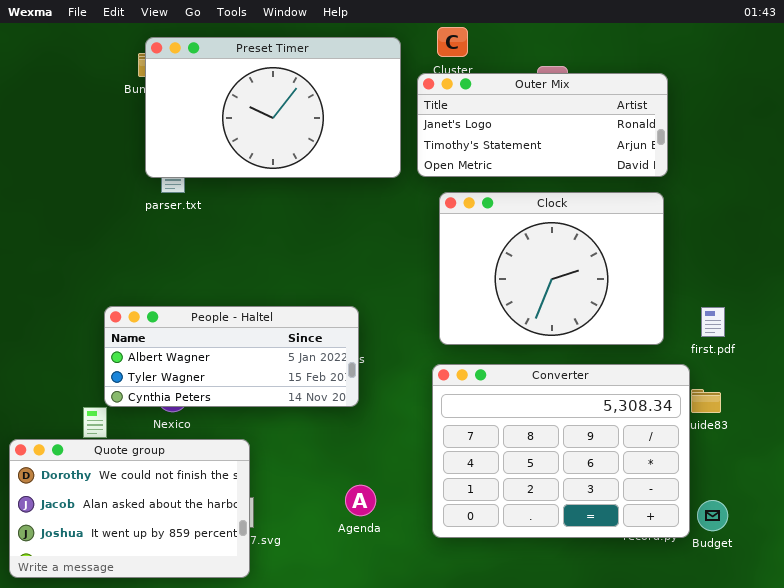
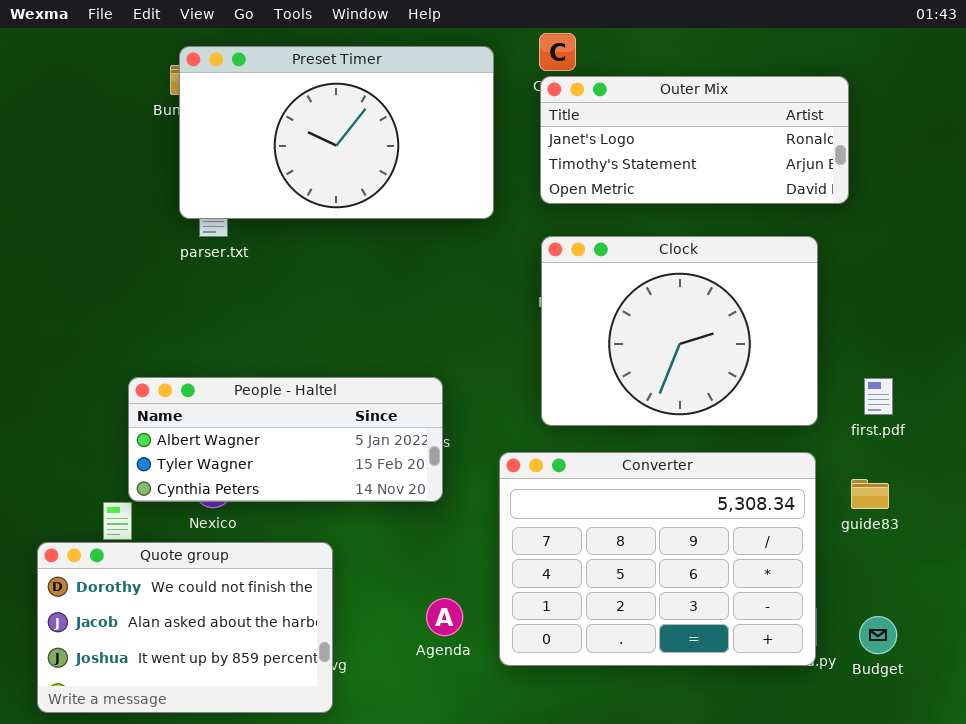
Outer Mix: [417,73,668,177] -> [540,76,849,204], moved
Converter: [432,364,690,538] -> [499,452,816,666], moved
Quote group: [9,439,250,578] -> [37,542,333,713], moved

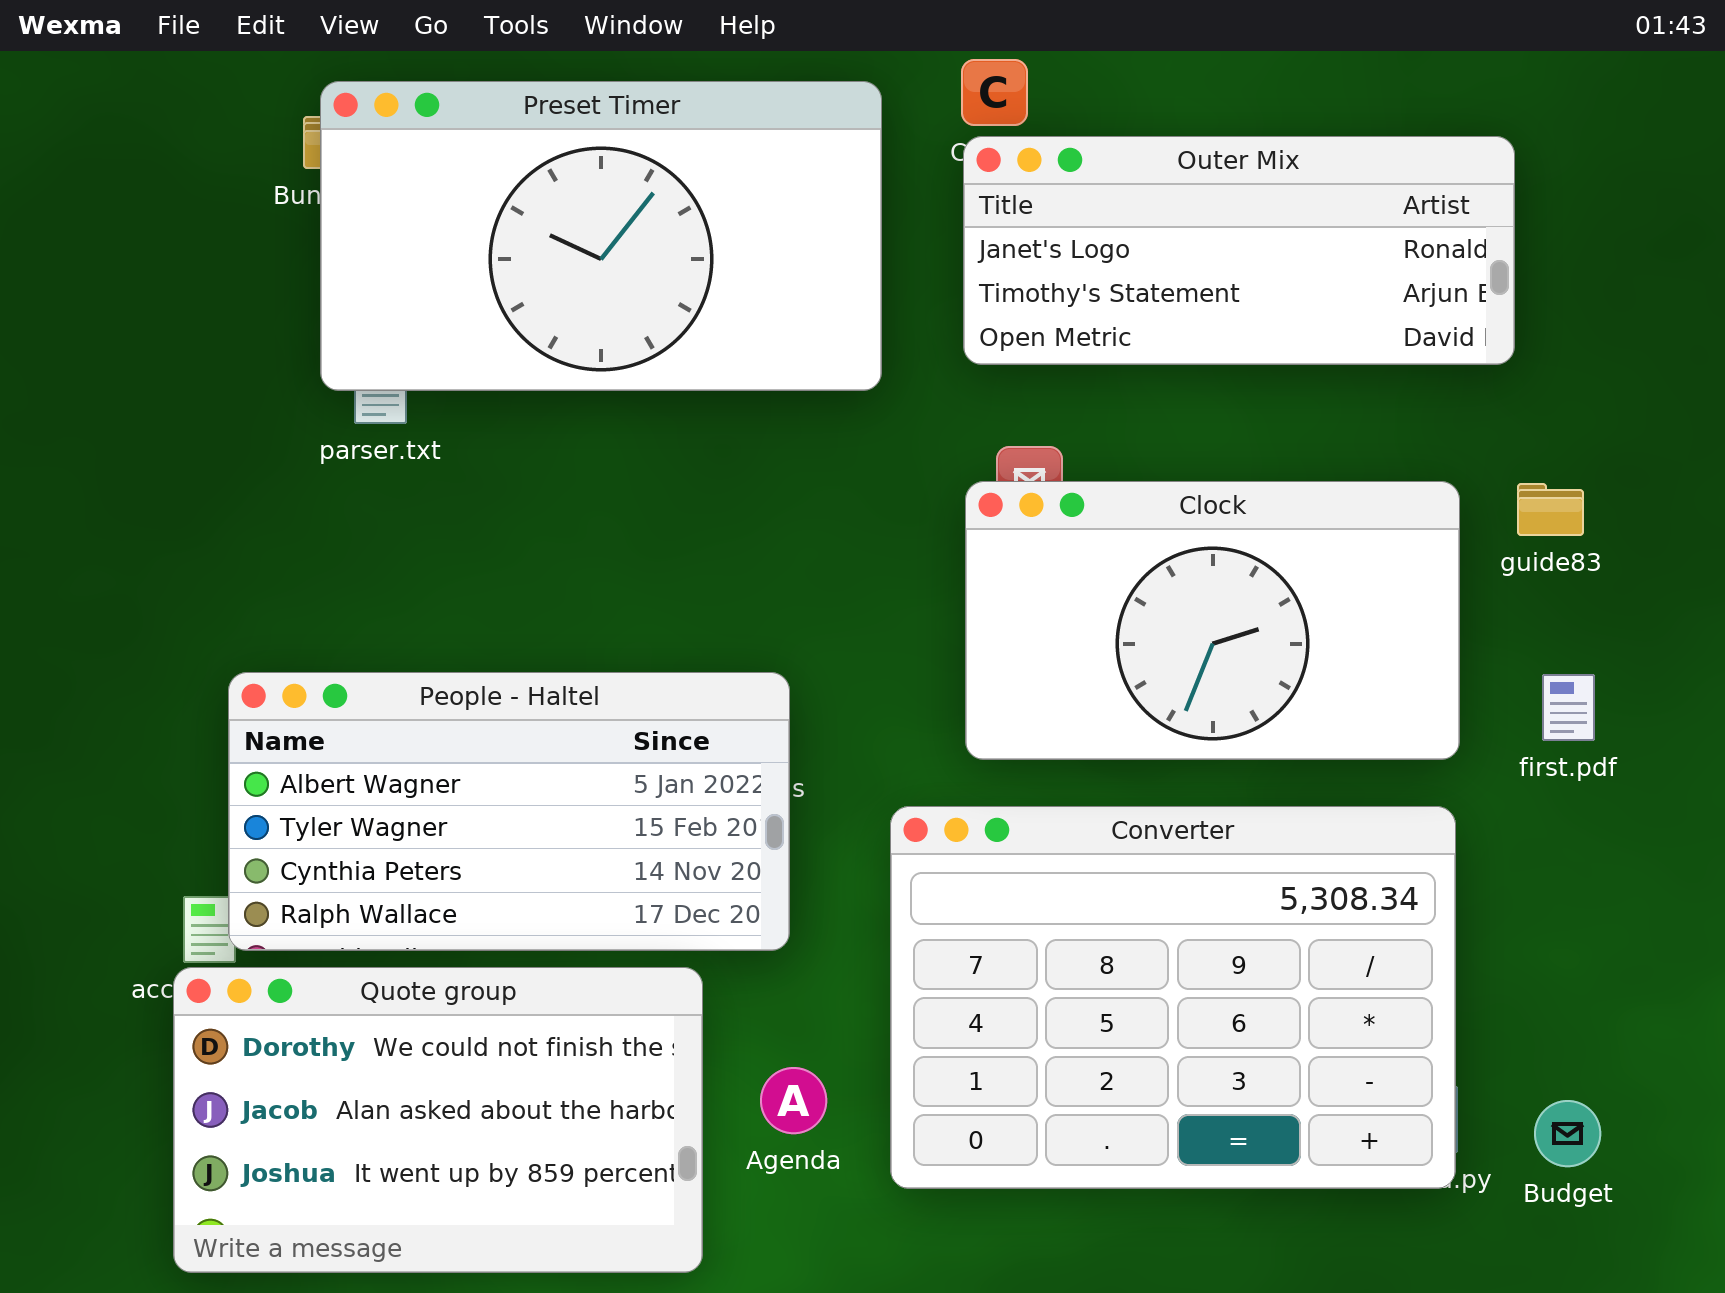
Clock: [541,236,818,426] -> [965,481,1460,760], resized
People - Haltel: [128,377,443,502] -> [228,672,790,951], resized
guide83: [851,479,889,509] -> [1517,483,1584,536], moved
Quote group: [37,542,333,713] -> [173,967,703,1273], moved

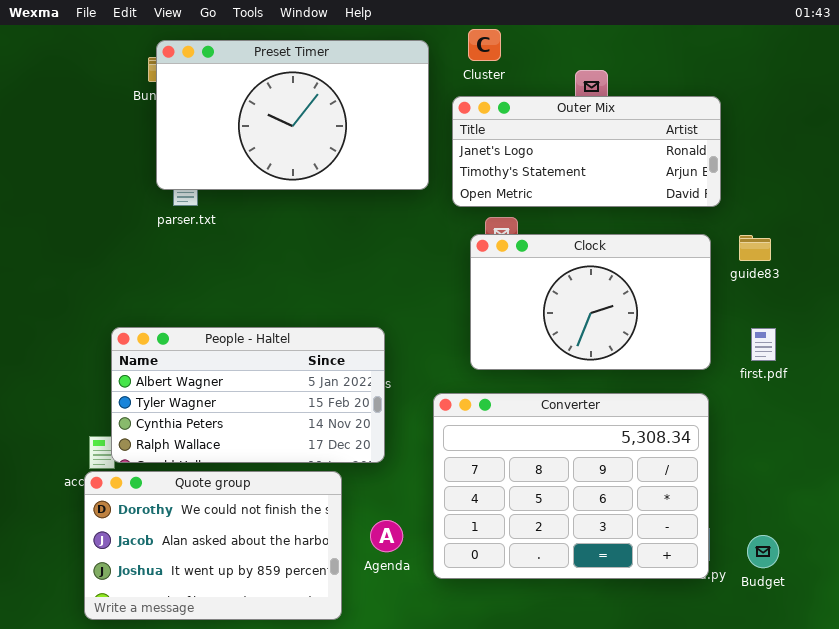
Outer Mix: [963,136,1515,365] -> [452,96,721,207], moved

